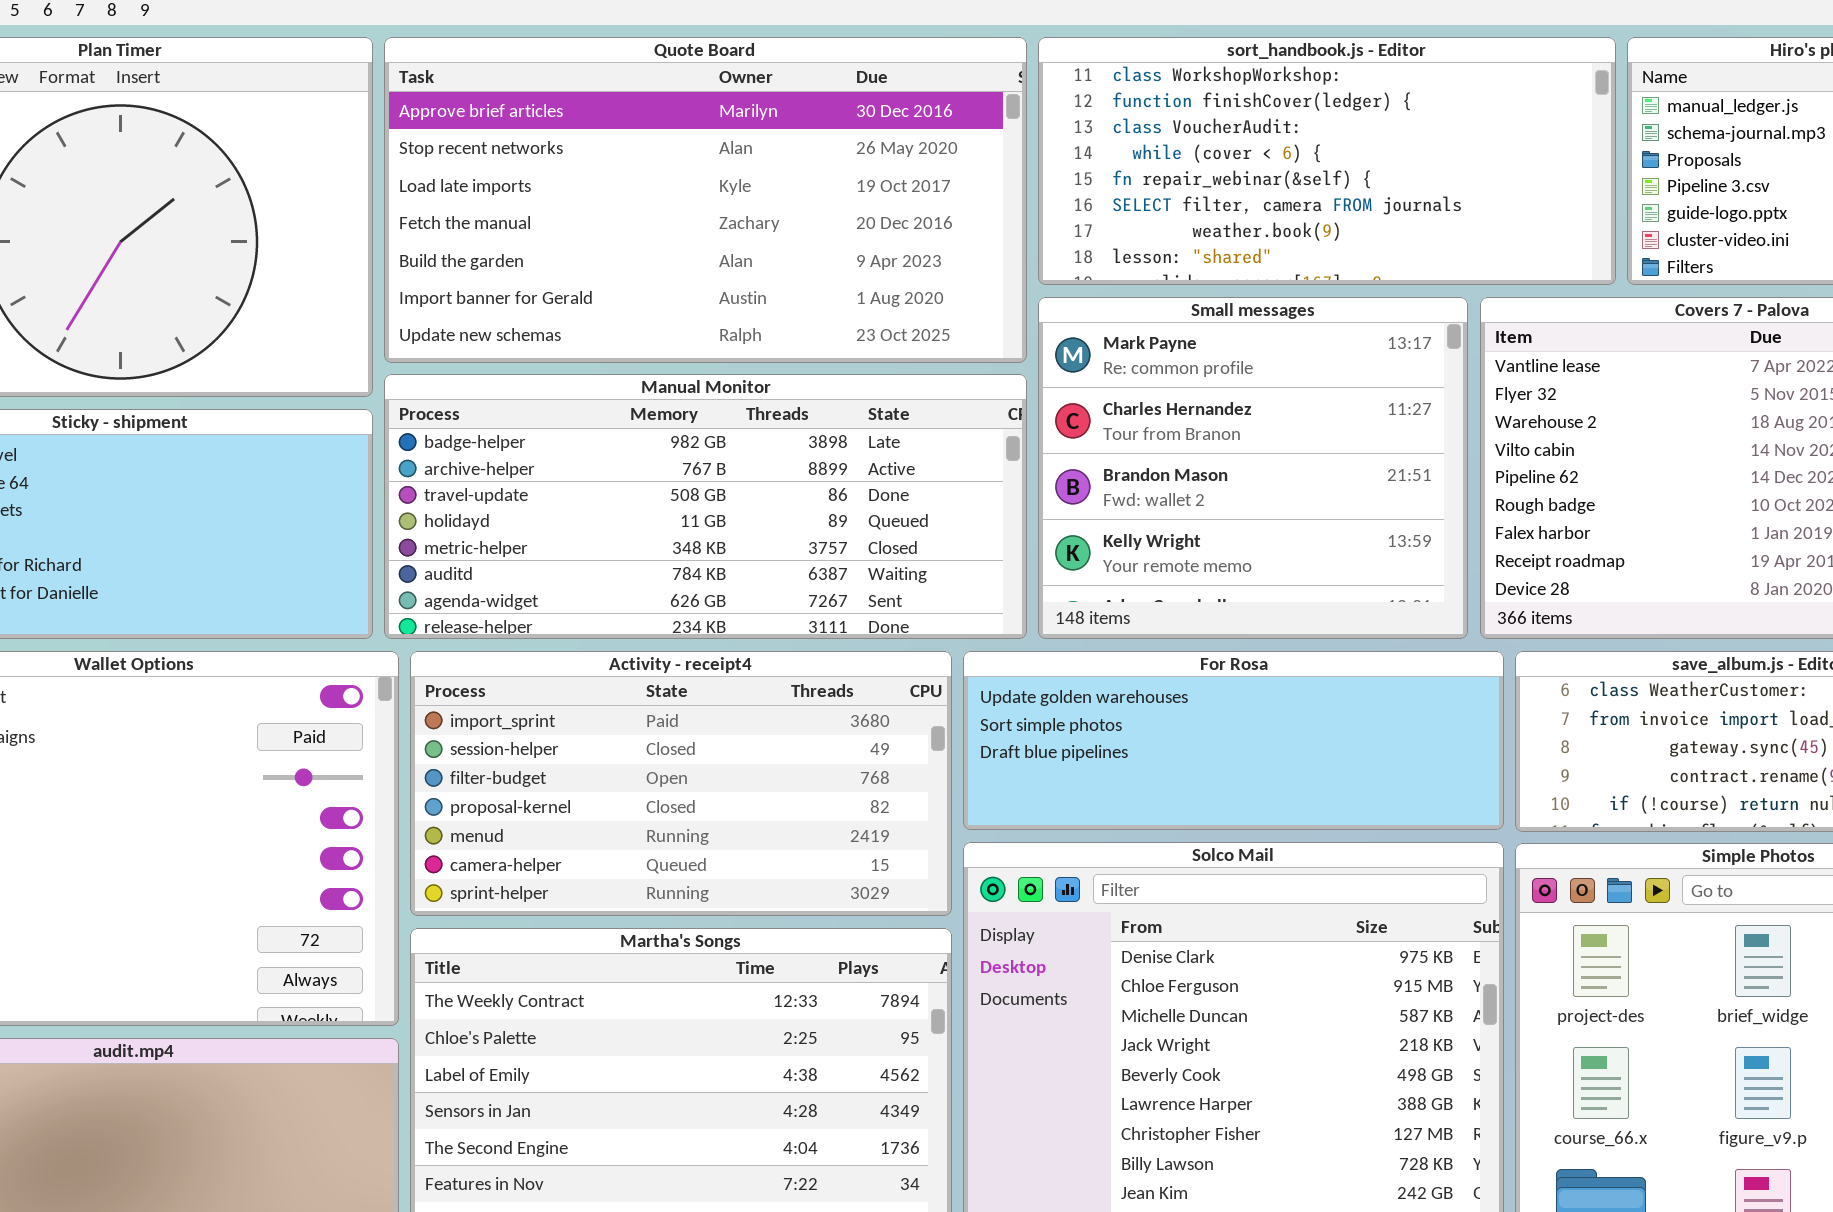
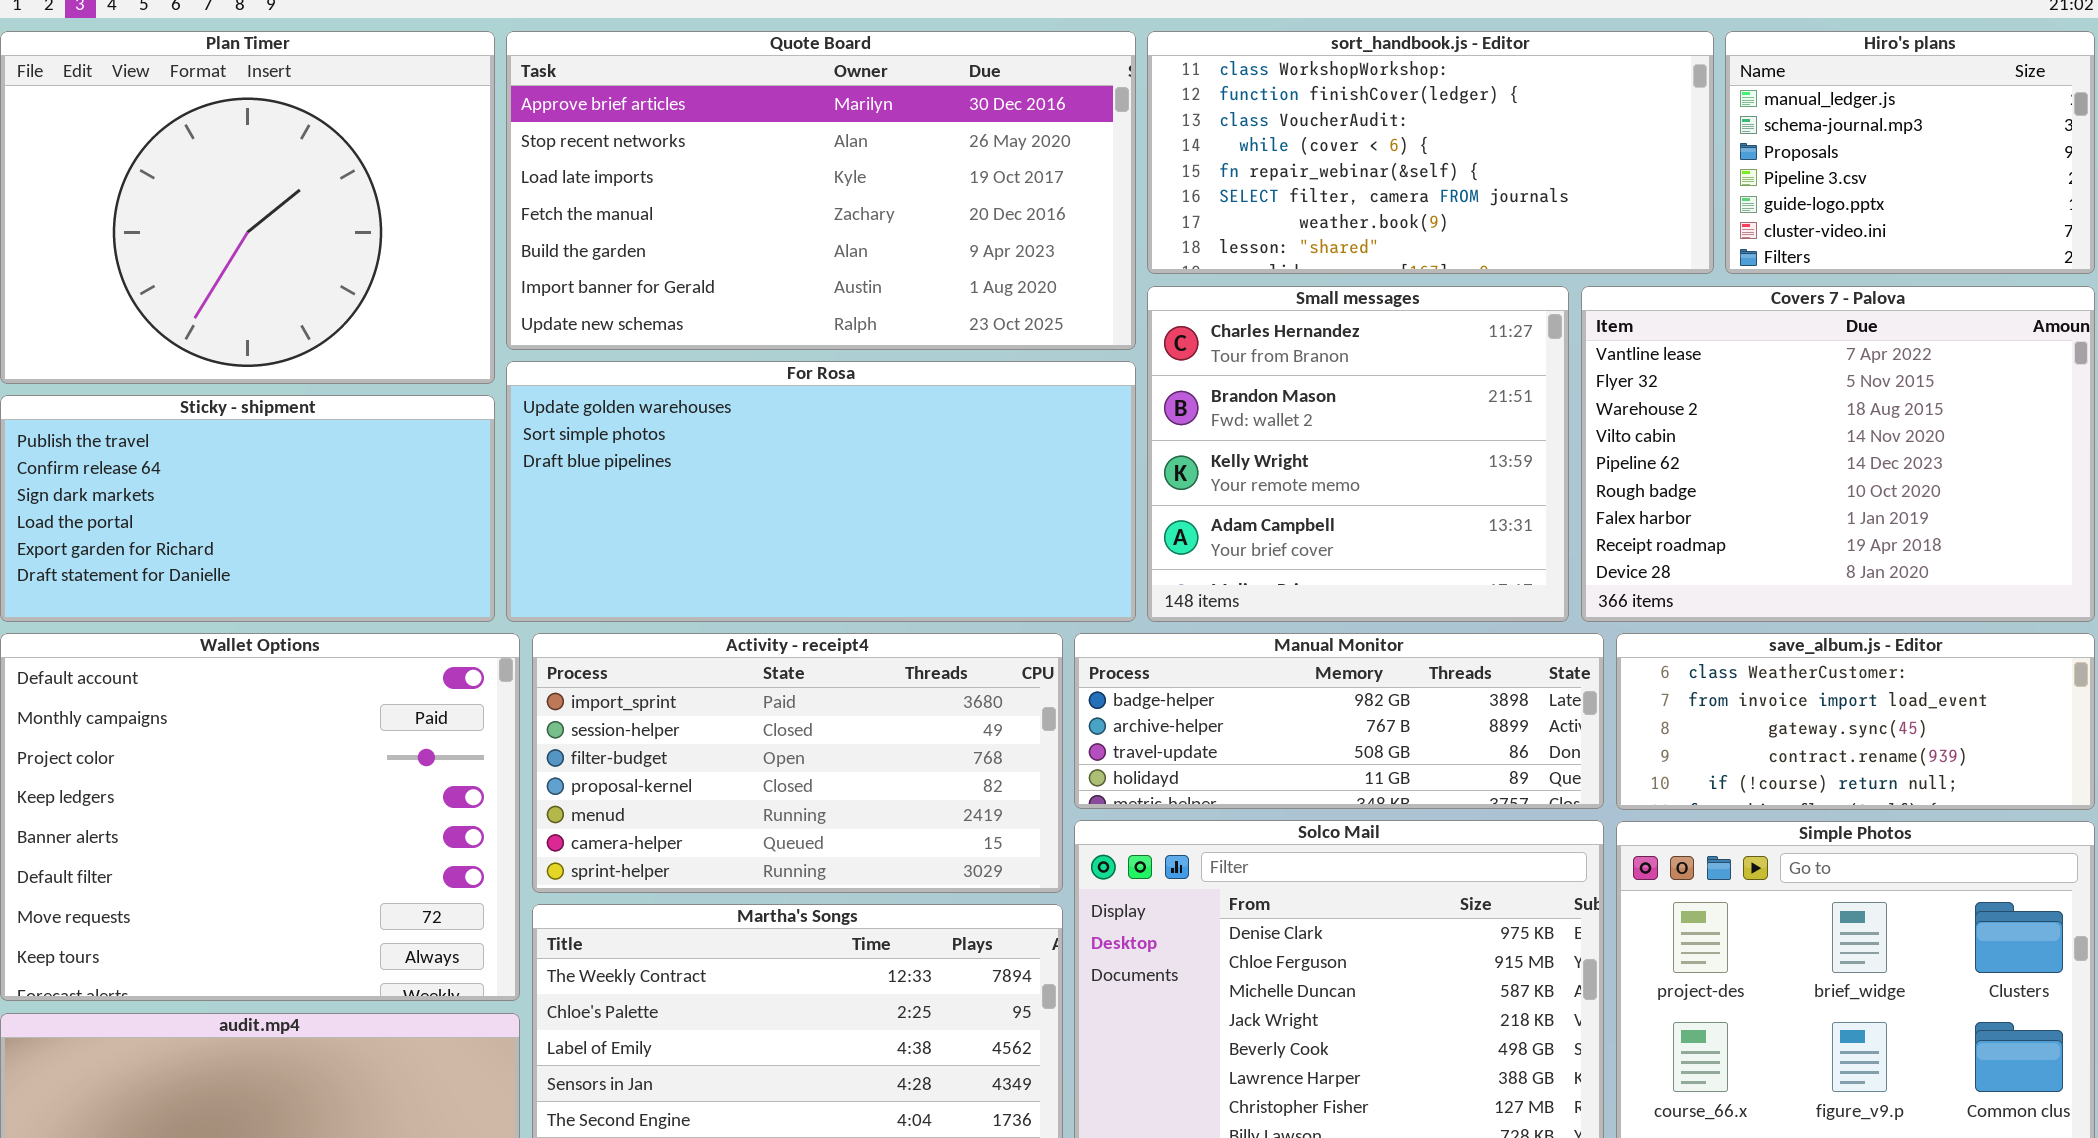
Small messages: [1038,297,1468,639] -> [1147,286,1569,622], scrolled down 1 row
Manual Monitor: [384,374,1027,639] -> [1074,633,1604,809], moved, resized
For Rosa: [963,651,1504,830] -> [506,361,1136,622], moved, resized

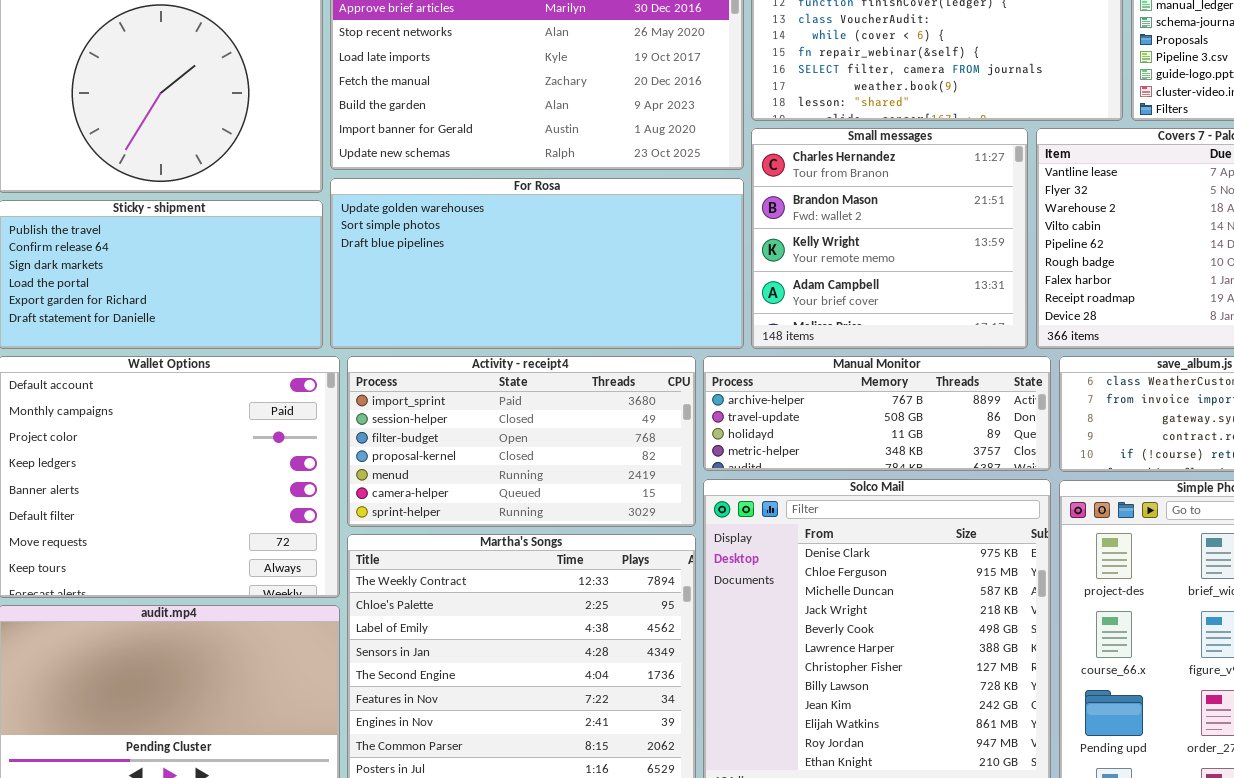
Manual Monitor: [1074,633,1604,809] -> [703,356,1051,471], scrolled down 1 row

